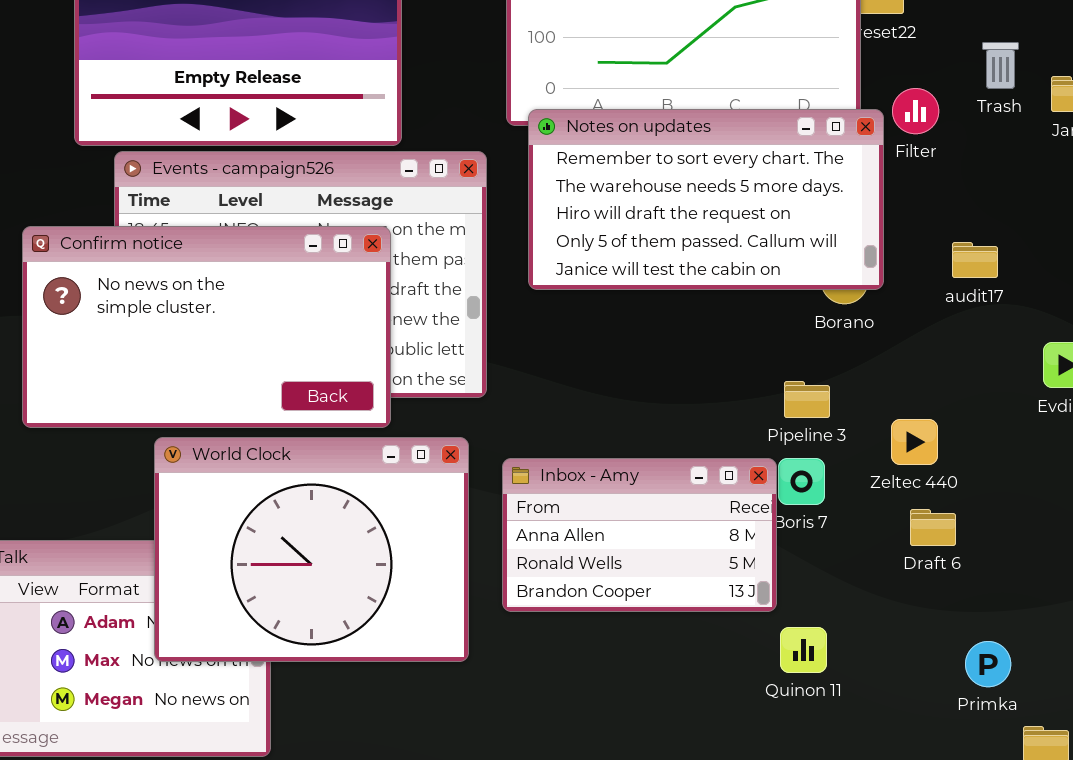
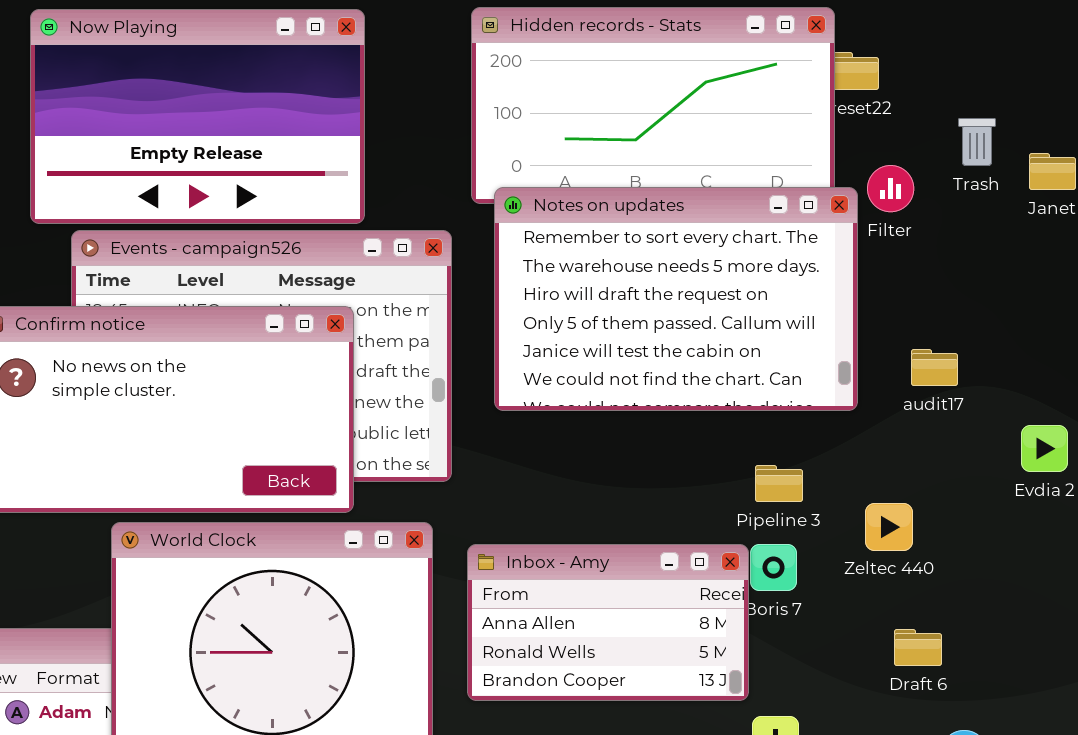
Notes on updates: [528,109,884,290] -> [494,187,858,411], resized
audit17: [952,242,998,278] -> [911,349,958,386], moved
Draft 6: [910,509,956,546] -> [894,629,942,666], moved

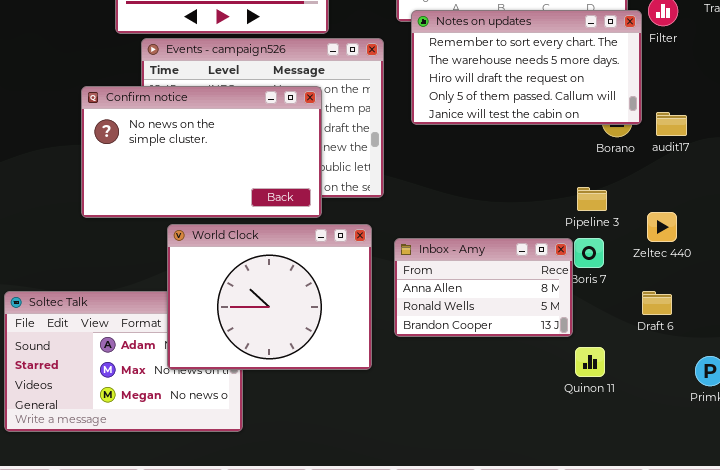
Notes on updates: [494,187,858,411] -> [411,10,642,125], resized
audit17: [911,349,958,386] -> [656,112,687,136], moved
Draft 6: [894,629,942,666] -> [642,291,672,315], moved

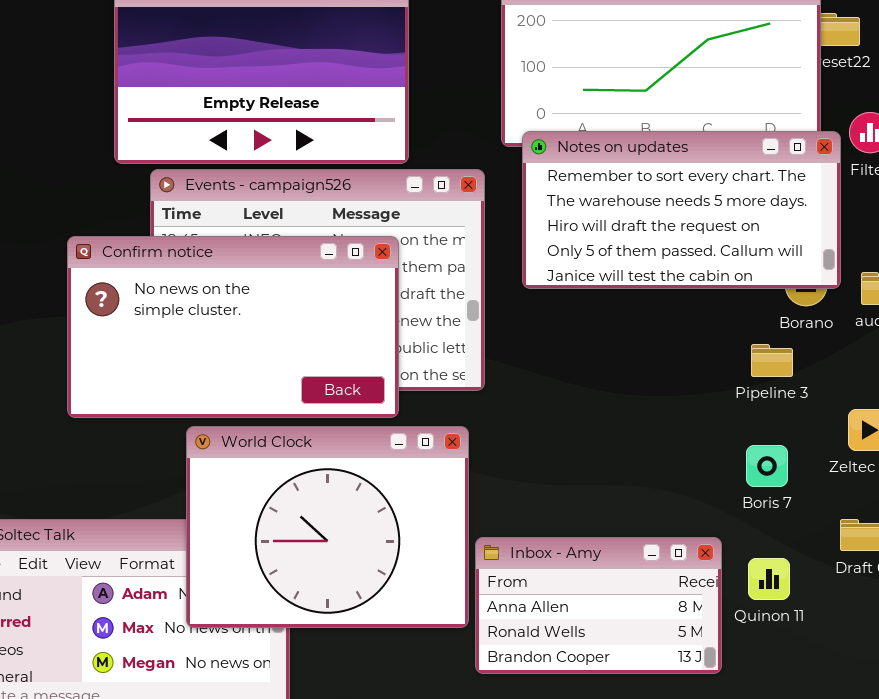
Pipeline 3: [577,187,607,211] -> [751,344,793,377], moved
Inbox - Amy: [394,238,573,337] -> [475,537,722,674], moved
Quinon 11: [575,347,605,377] -> [748,558,790,600], moved

